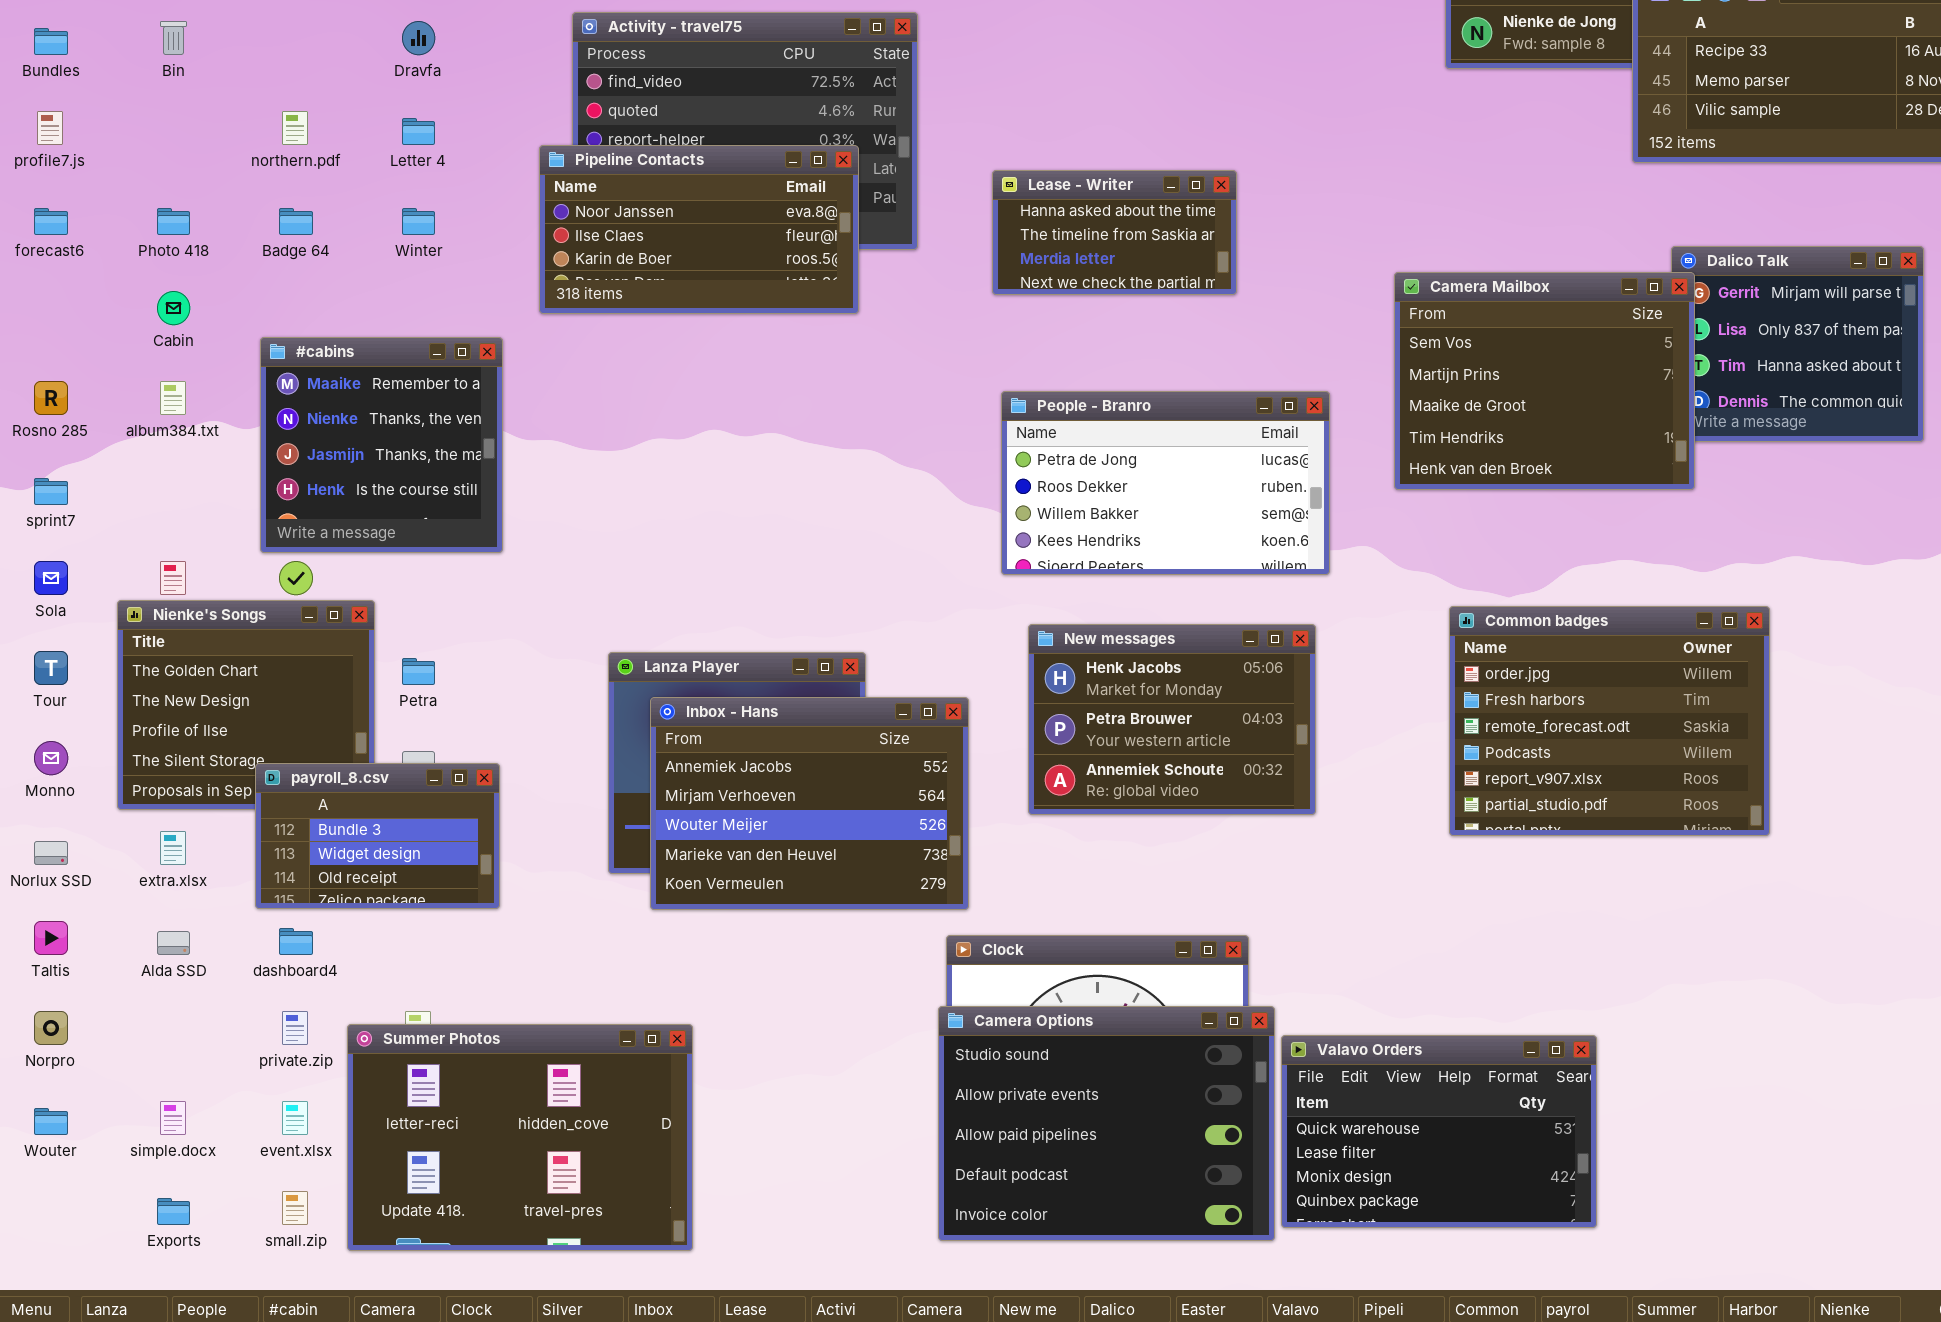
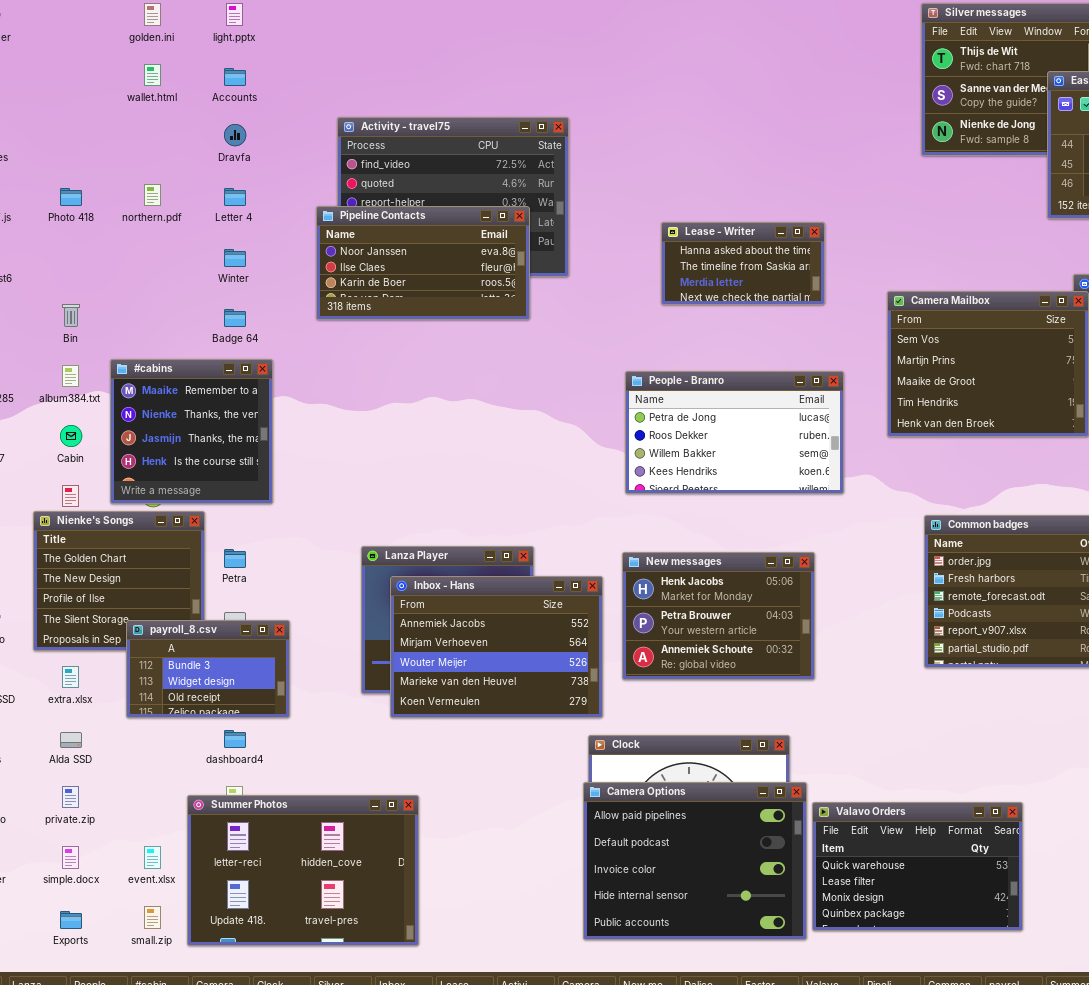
Bin: [160,21,187,55] -> [62,304,80,327], moved
Lease - Writer: [992,170,1237,295] -> [661,222,825,305], moved
Photo 418: [157,208,190,235] -> [60,188,82,206], moved
Badge 64: [279,208,313,235] -> [224,309,246,327], moved
Cabin: [157,291,190,325] -> [60,425,82,447], moved
#cabins: [260,337,503,553] -> [110,359,273,504], moved
New messages: [1028,624,1316,815] -> [622,552,815,680], moved
dashboard4: [279,928,313,955] -> [224,730,246,748], moved
Camera Options: [938,1006,1275,1241] -> [583,782,807,940], scrolled down 2 rows
private.zip: [282,1011,308,1045] -> [62,786,79,808], moved

